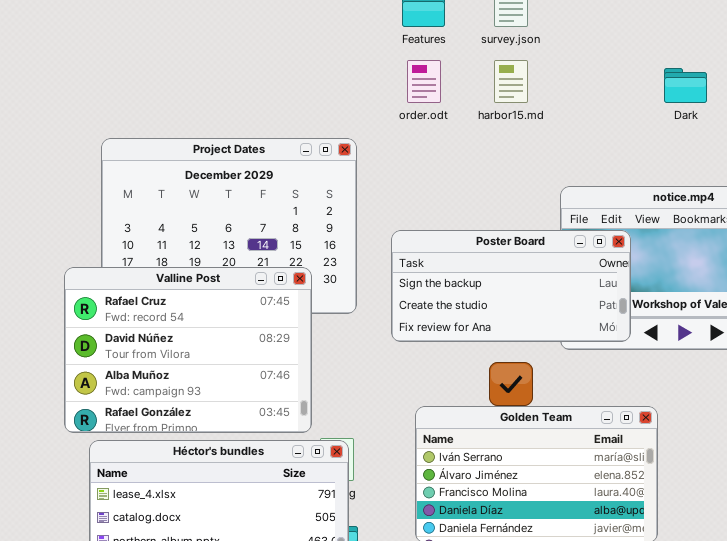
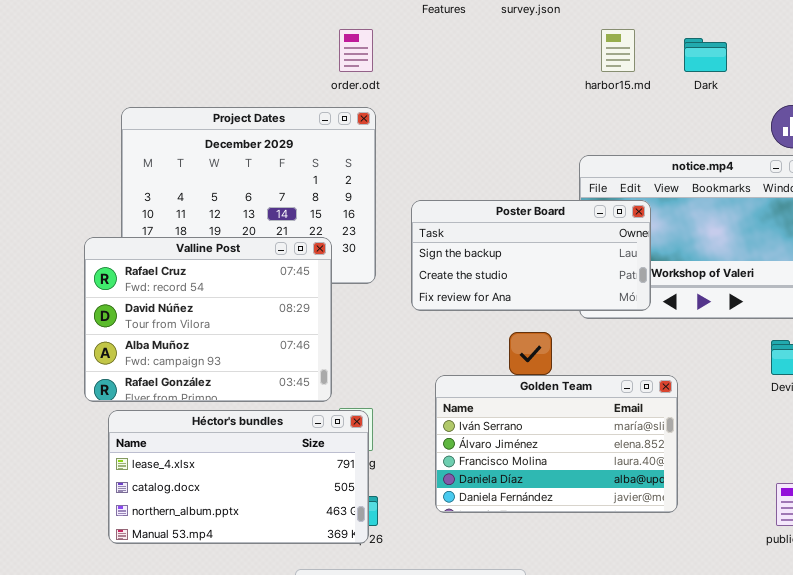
order.odt: [407,60,441,103] -> [339,29,373,72], moved
harbor15.md: [494,60,528,103] -> [601,29,635,72], moved

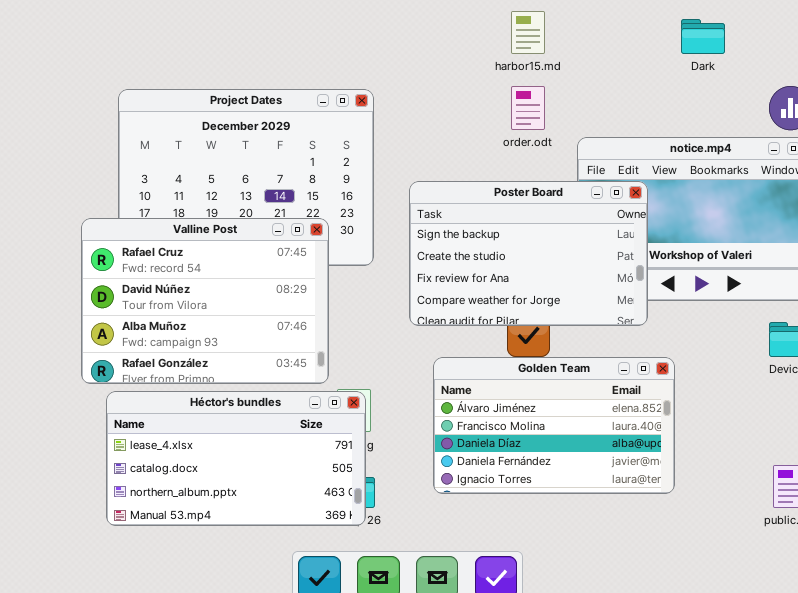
order.odt: [339,29,373,72] -> [511,86,545,130], moved
harbor15.md: [601,29,635,72] -> [511,11,545,54], moved
Poster Board: [411,200,651,311] -> [409,181,648,326], resized
Golden Team: [435,375,678,513] -> [433,357,675,494], scrolled down 1 row

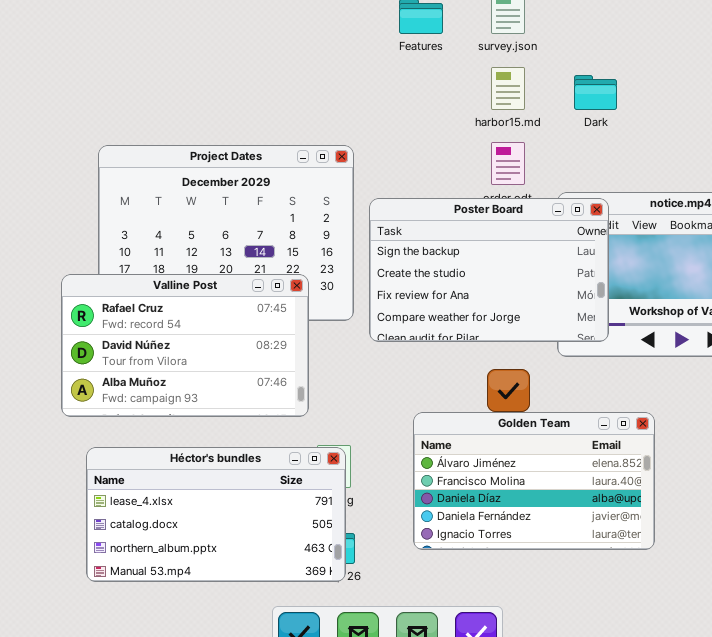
Dark: [681,19,725,54] -> [574,75,617,110], moved
Poster Board: [409,181,648,326] -> [369,198,609,342], moved
Valline Post: [81,218,329,384] -> [61,274,309,417], resized

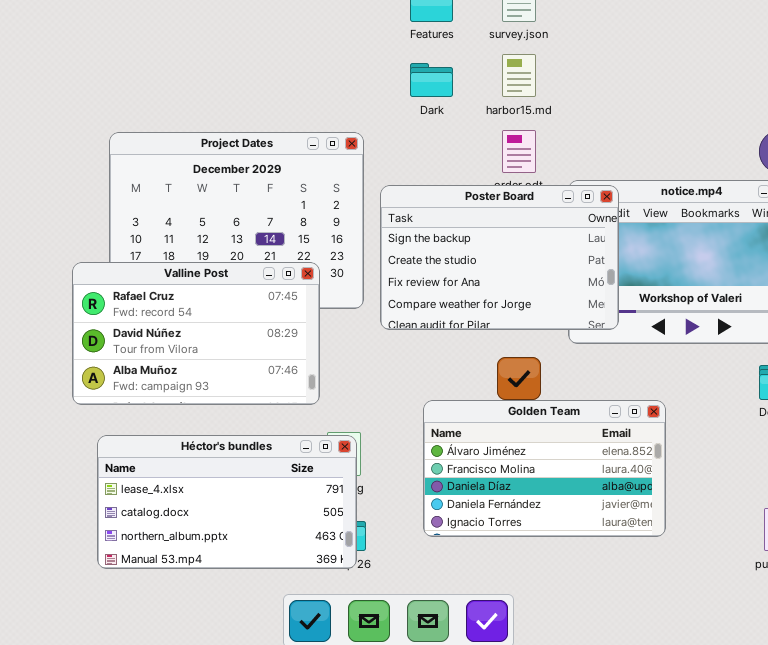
Dark: [574,75,617,110] -> [410,63,453,97], moved

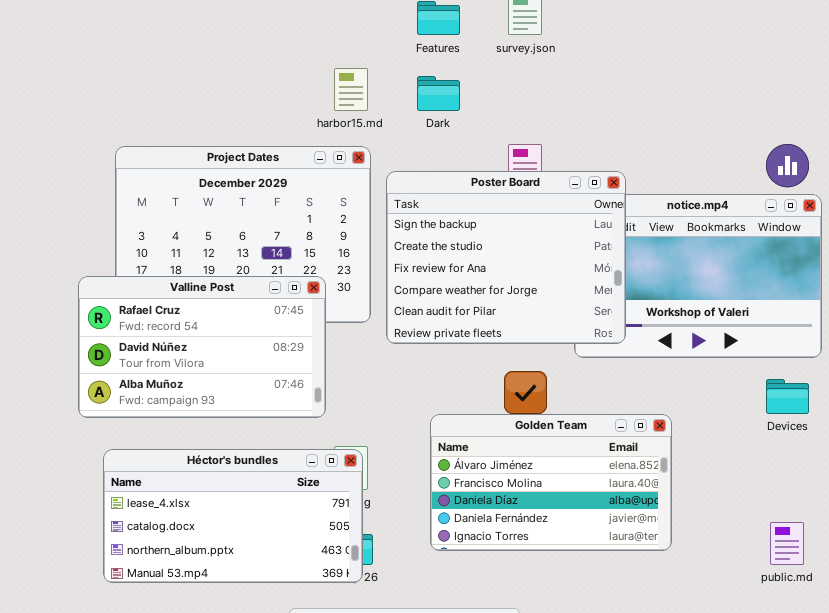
harbor15.md: [502,54,536,97] -> [334,68,368,111], moved
Poster Board: [380,185,619,330] -> [386,171,626,344], resized

